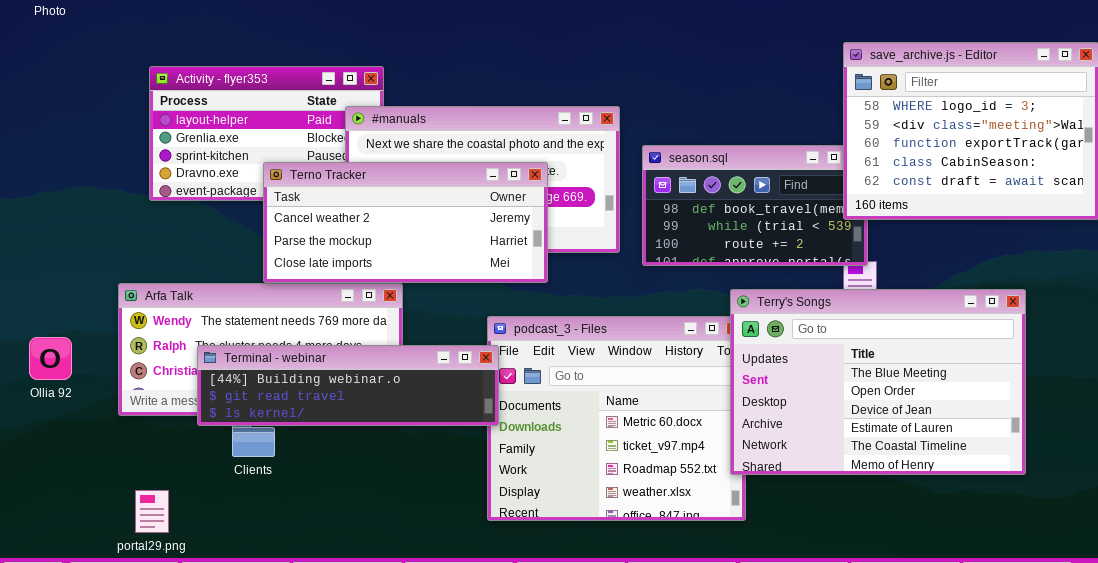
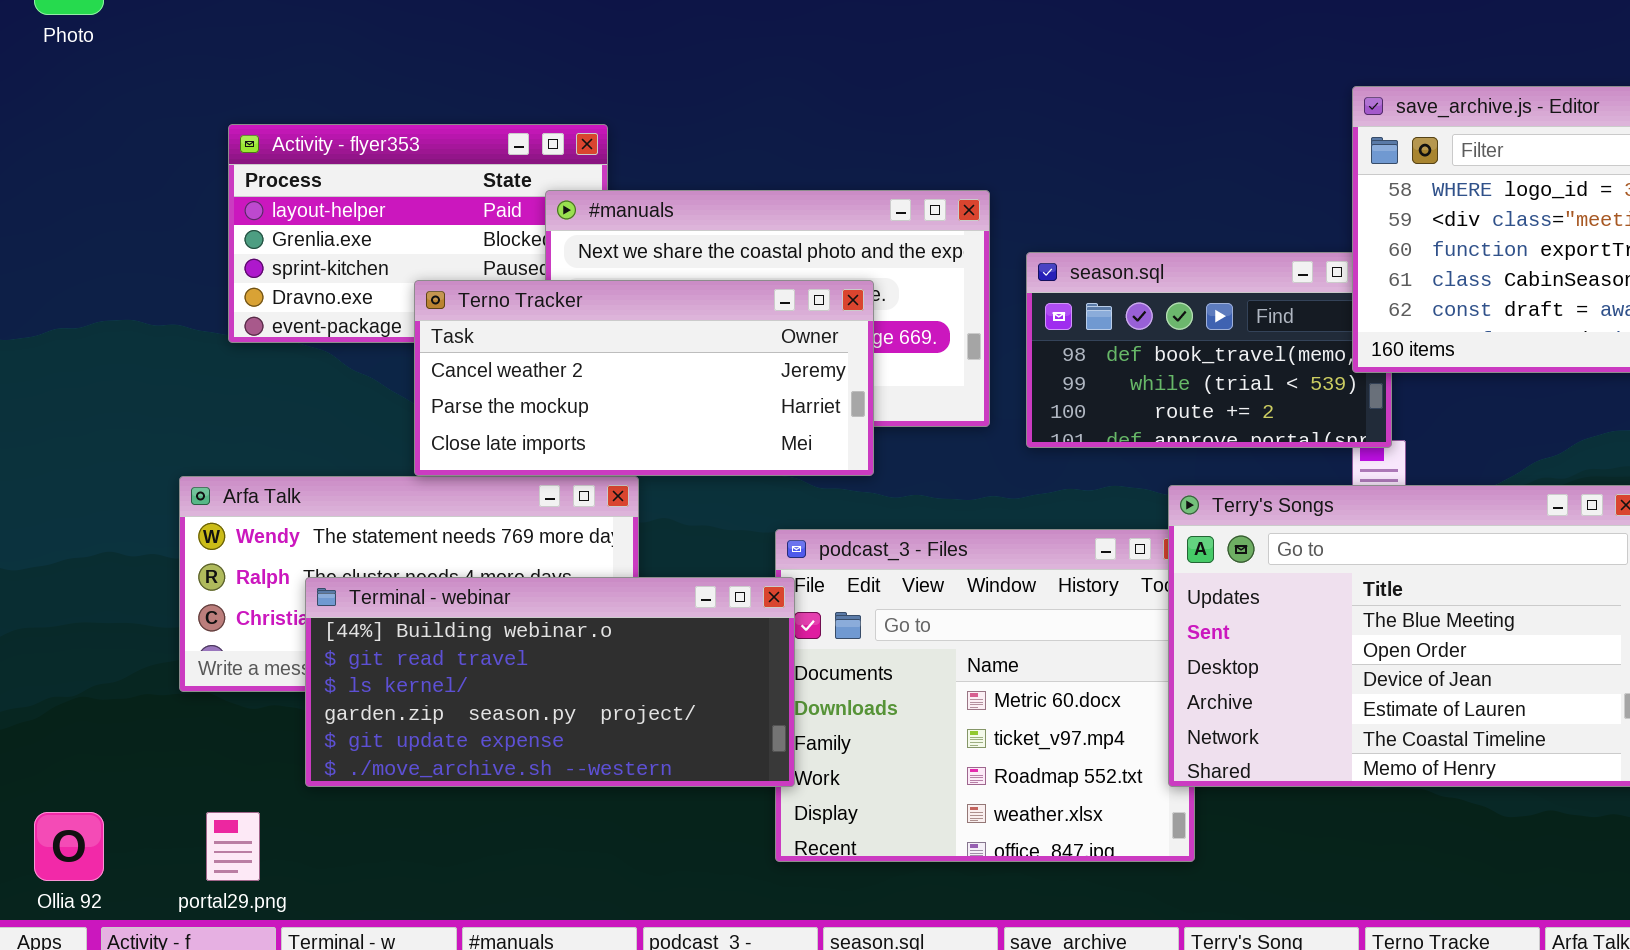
Ollia 92: [29,337,72,380] -> [34,812,104,881], moved
Terminal - webinar: [197,345,499,426] -> [305,577,795,787], resized

